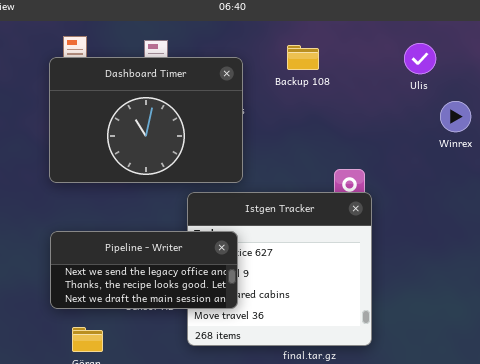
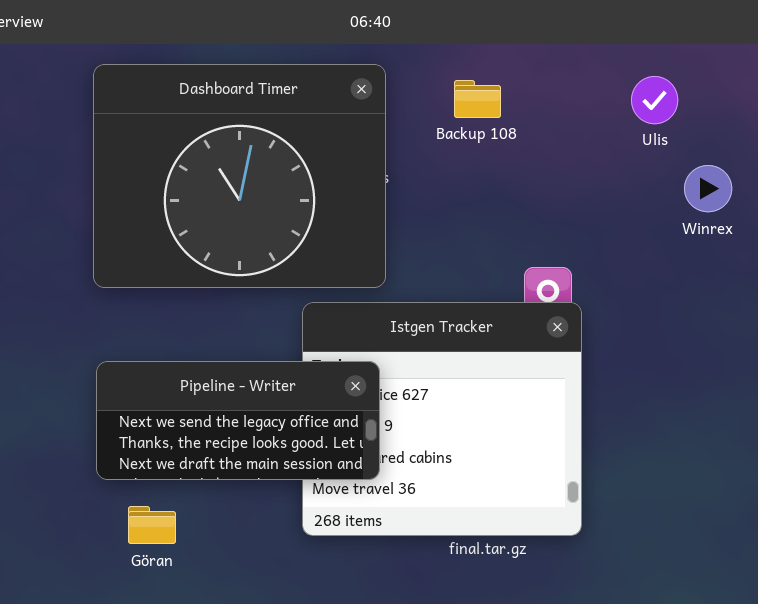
Dashboard Timer: [49,57,243,183] -> [93,64,386,288], resized

